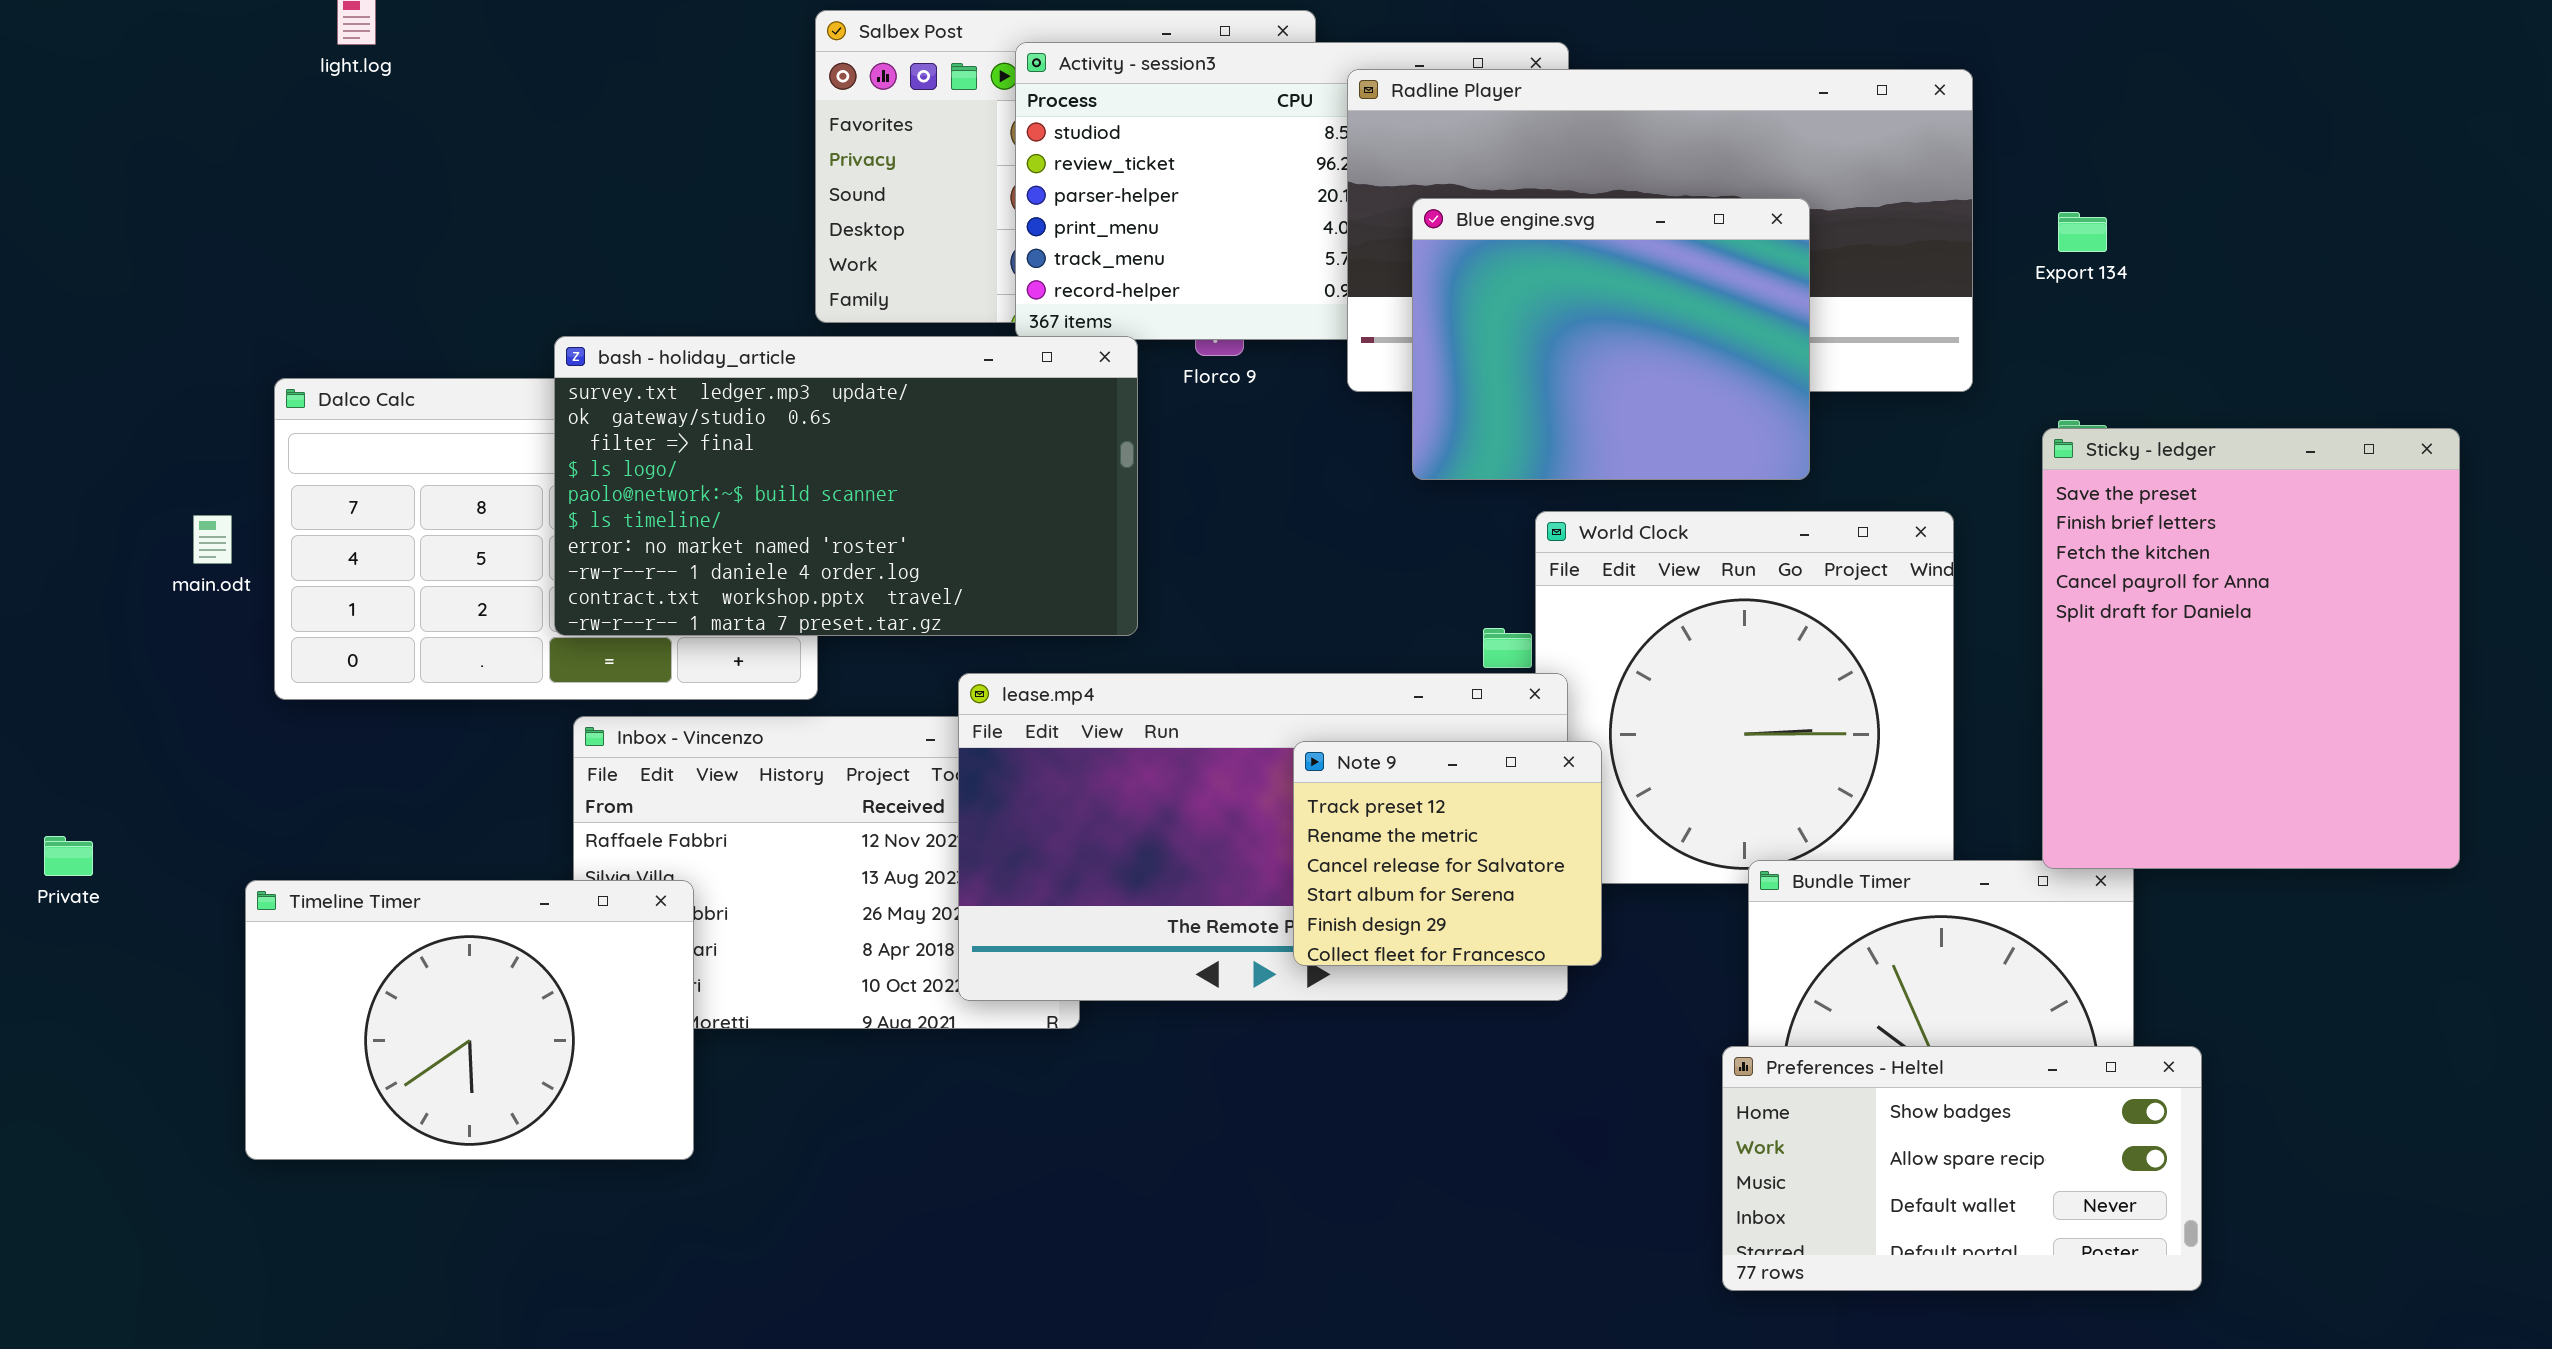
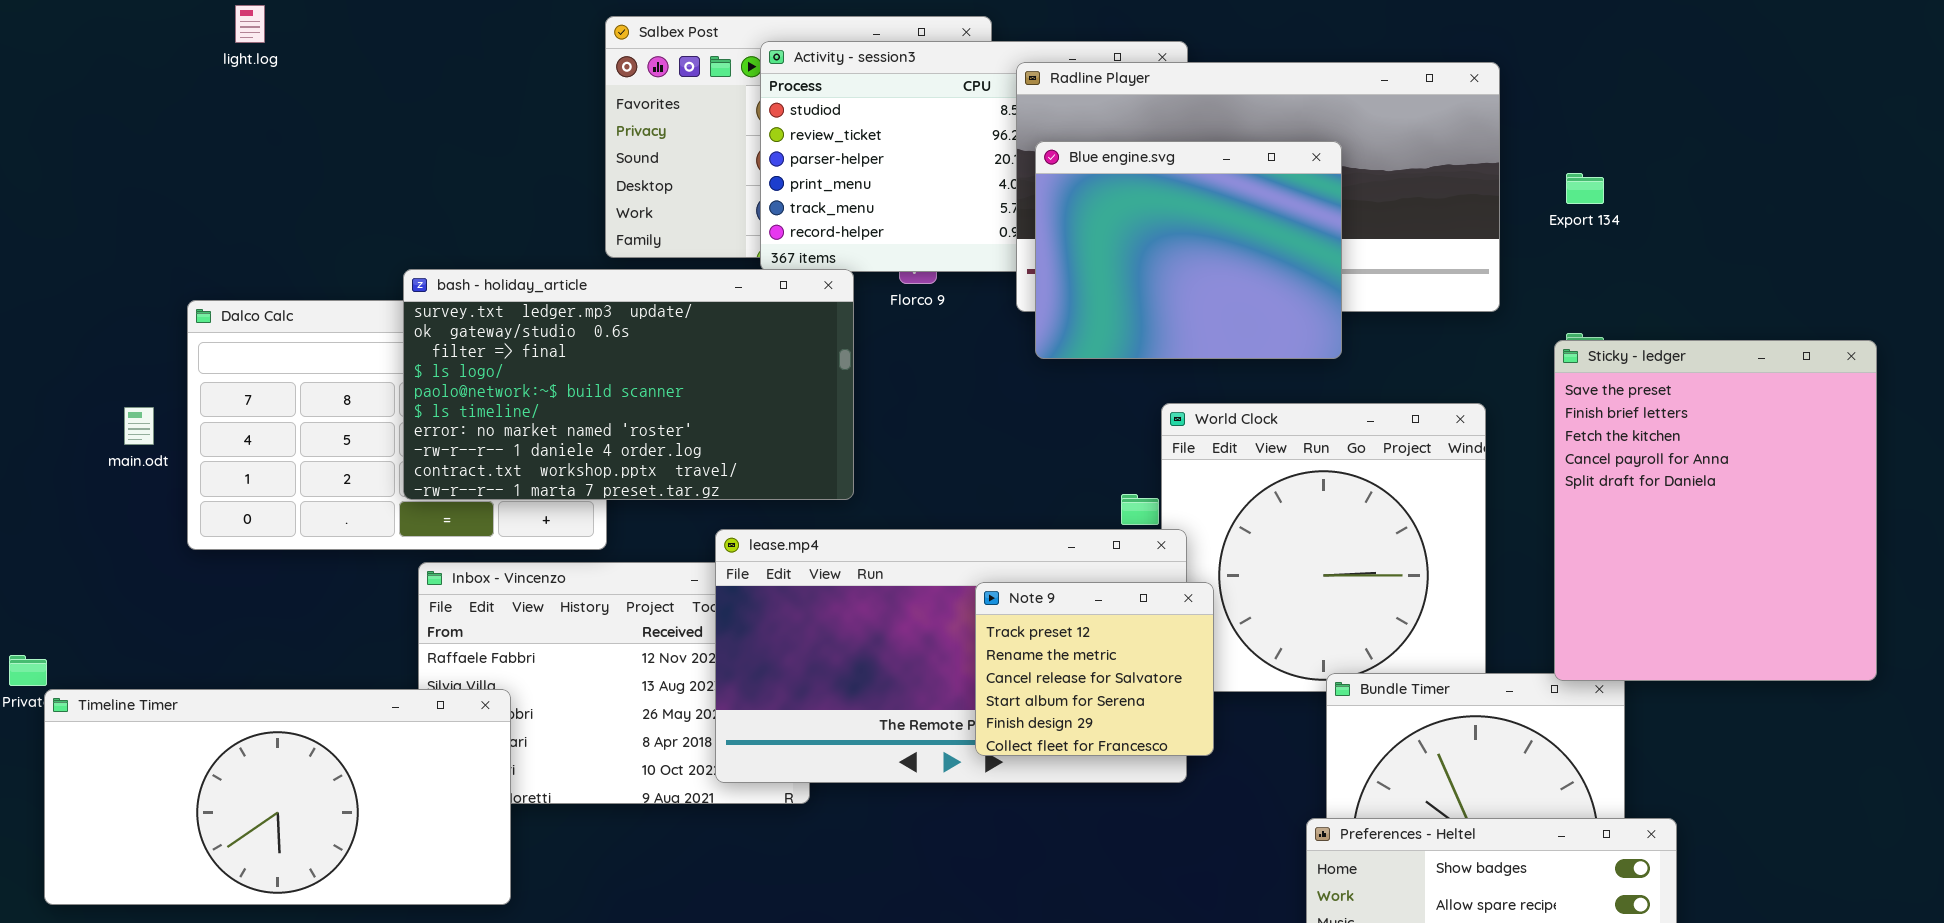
Blue engine.svg: [1412,198,1810,480] -> [1035,141,1342,359], moved
Timeline Timer: [245,880,694,1160] -> [44,689,511,905], resized

